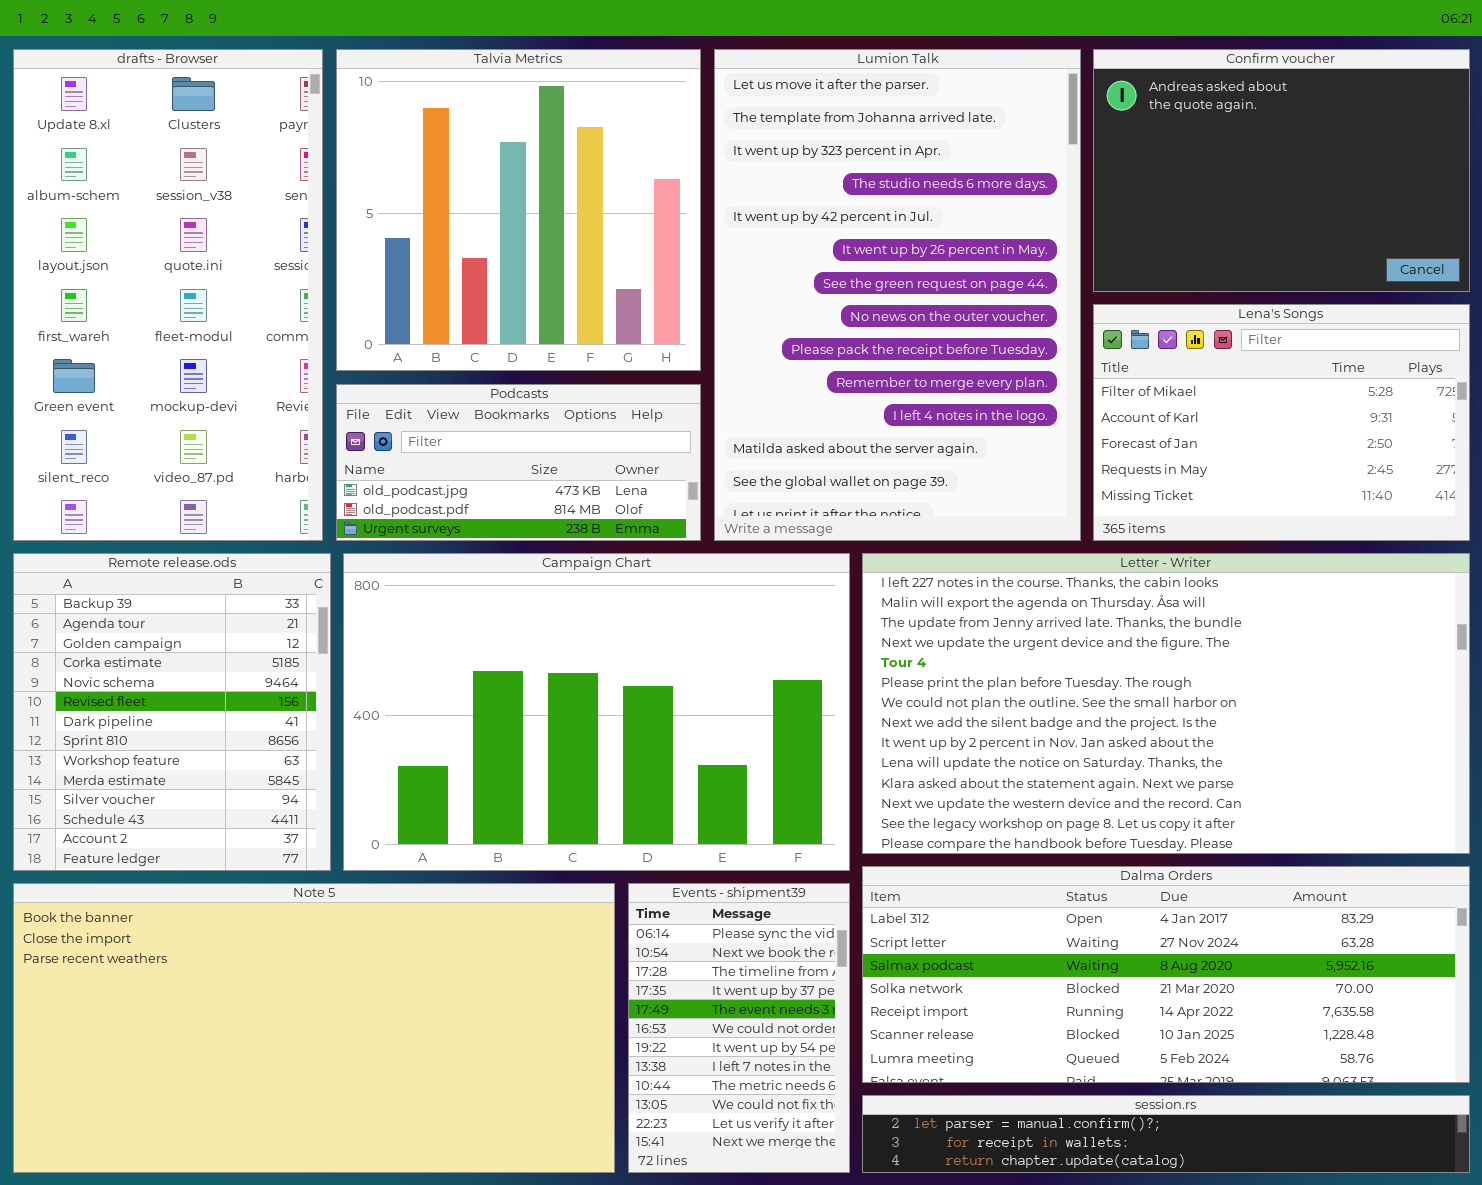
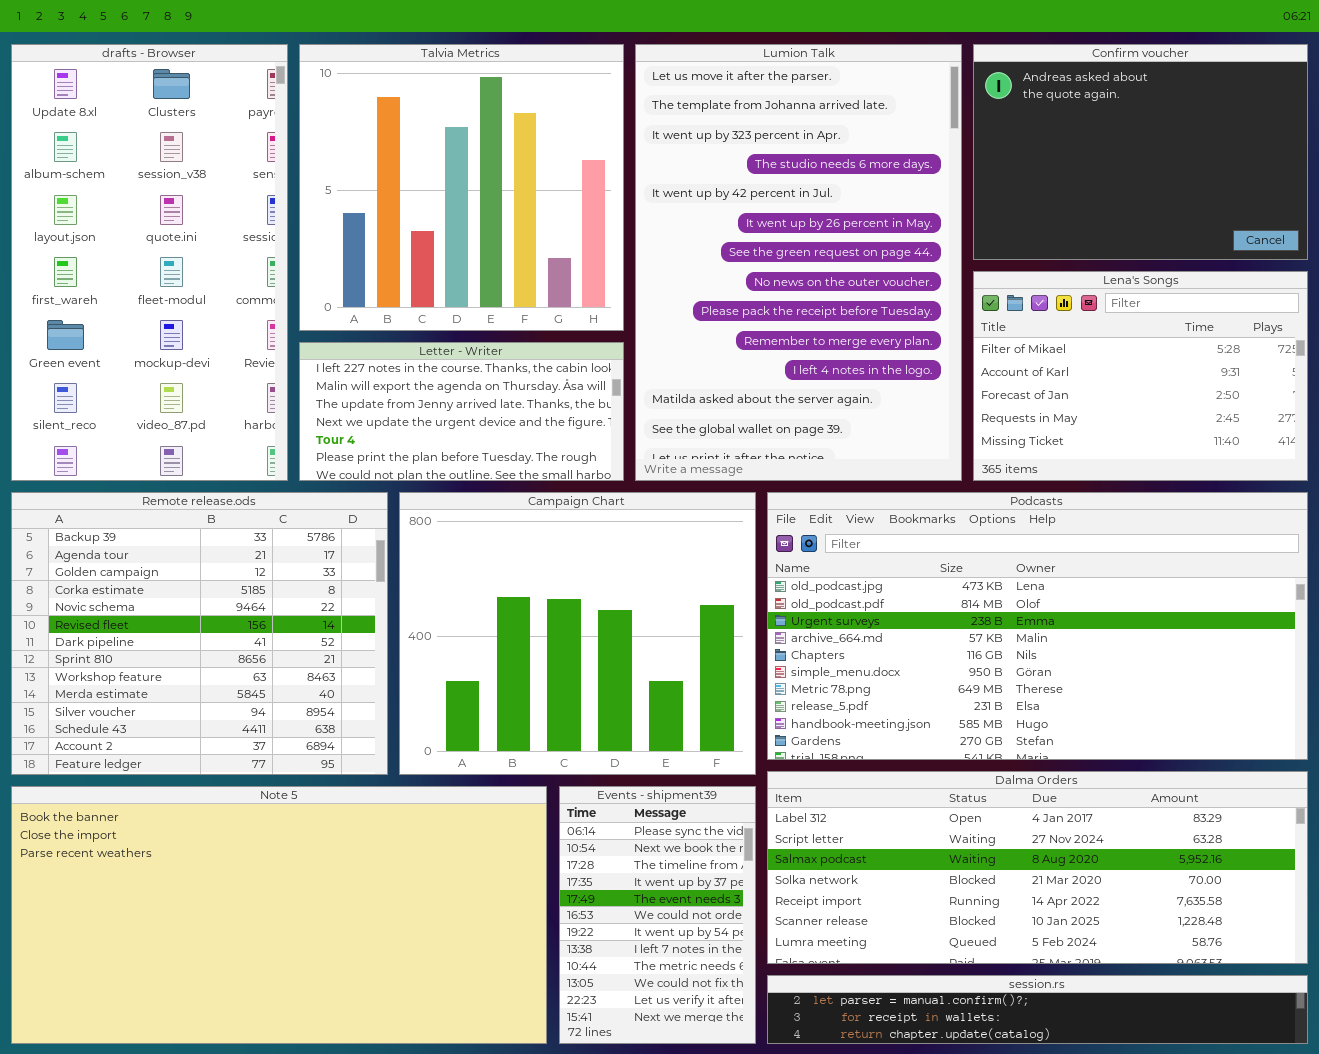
Podcasts: [336,384,701,541] -> [767,492,1308,760], moved, resized
Remote release.ods: [13,553,331,871] -> [11,492,388,775], resized
Campaign Chart: [343,553,850,871] -> [399,492,756,775], resized
Letter - Writer: [862,553,1470,854] -> [299,342,624,481], moved, resized

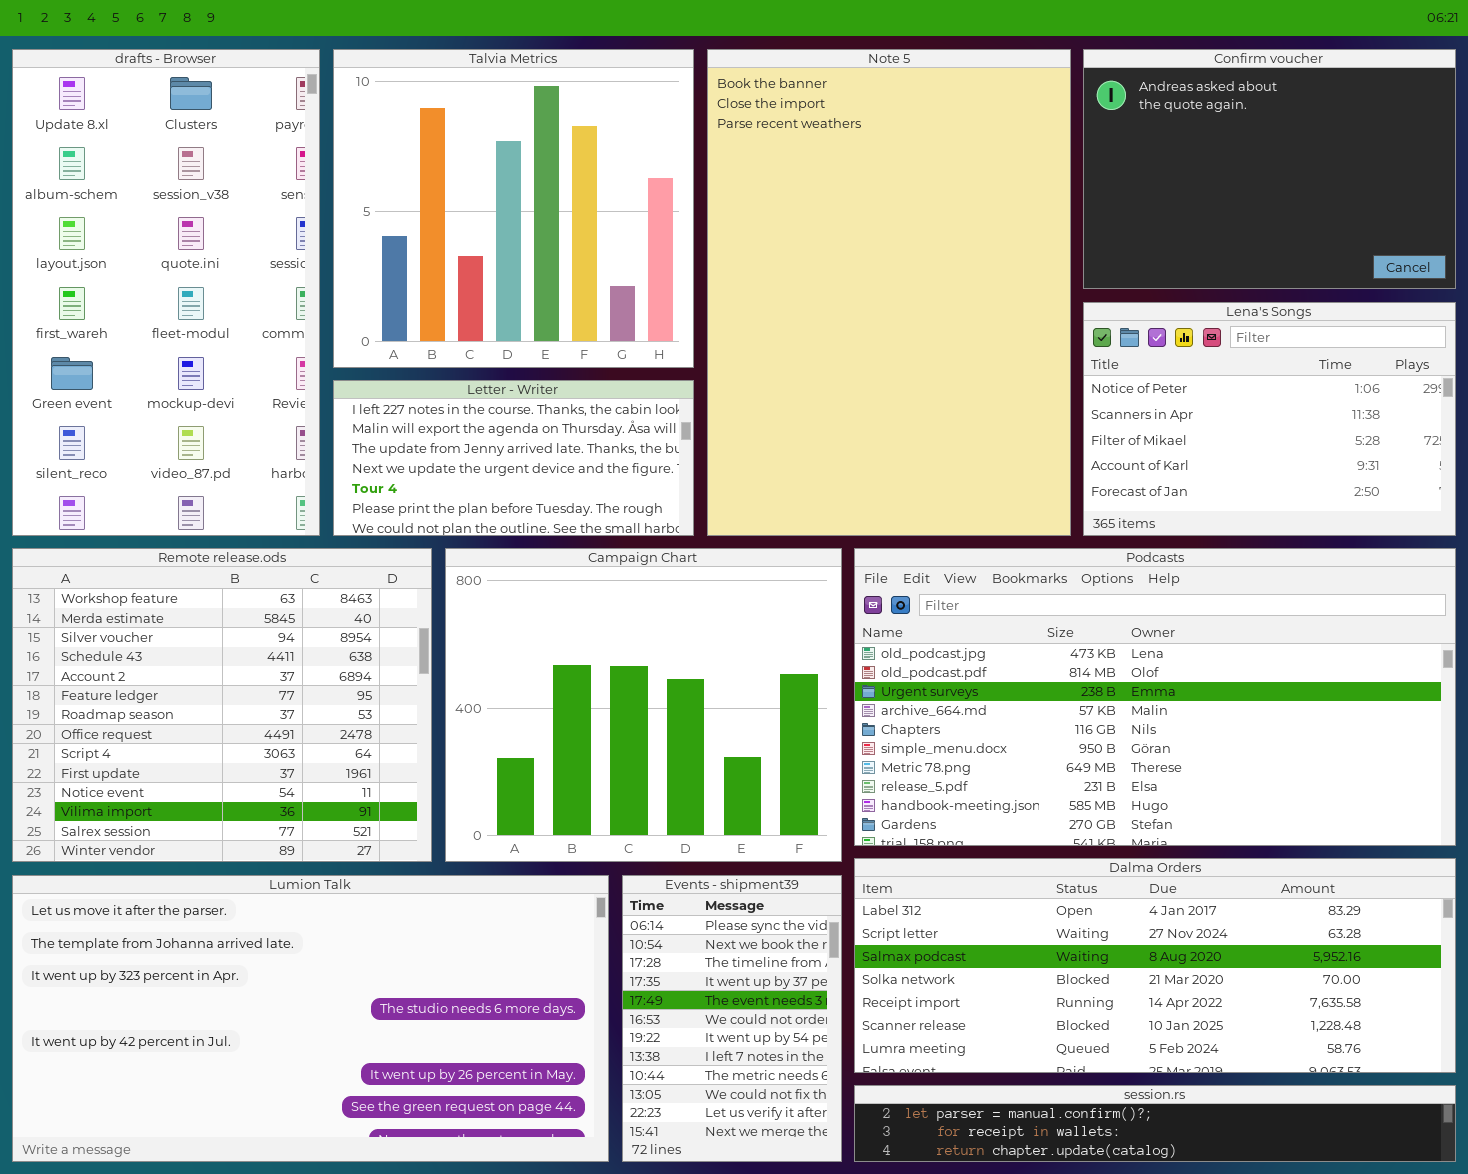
Lumion Talk: [635,44,962,481] -> [12,875,609,1162], moved, resized
Lena's Songs: [973,271,1308,481] -> [1083,302,1456,536], scrolled up 2 rows
Remote release.ods: [11,492,388,775] -> [12,548,432,862], scrolled down 8 rows
Note 5: [11,786,547,1044] -> [707,49,1071,536], moved, resized

